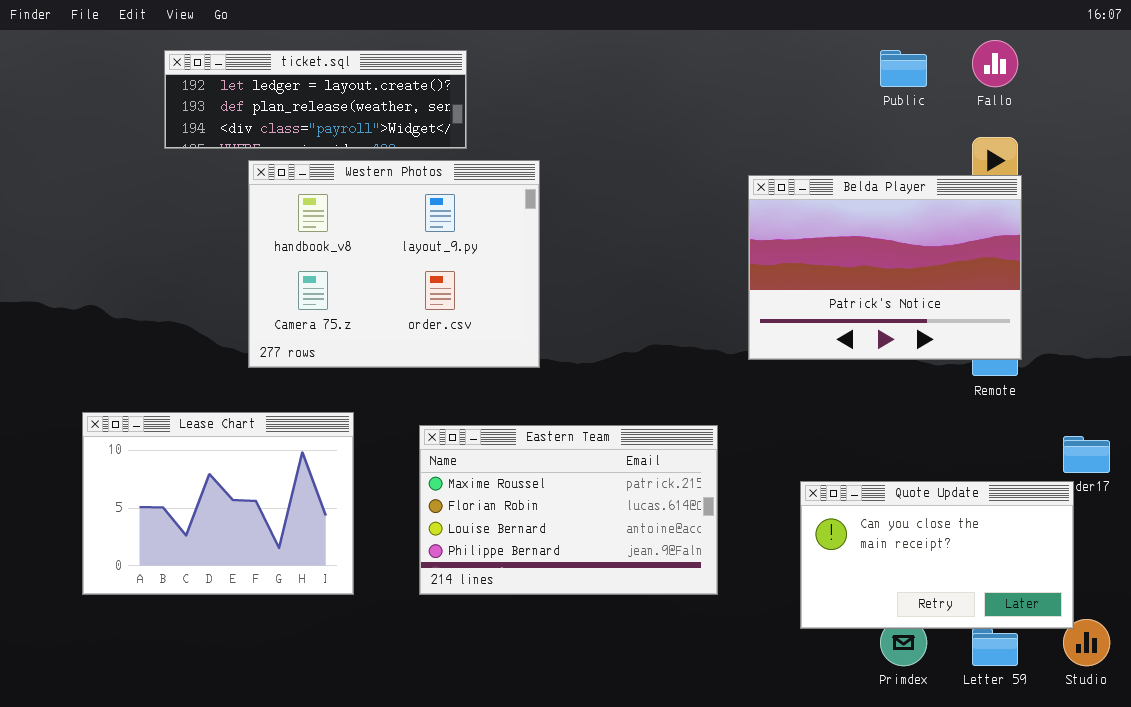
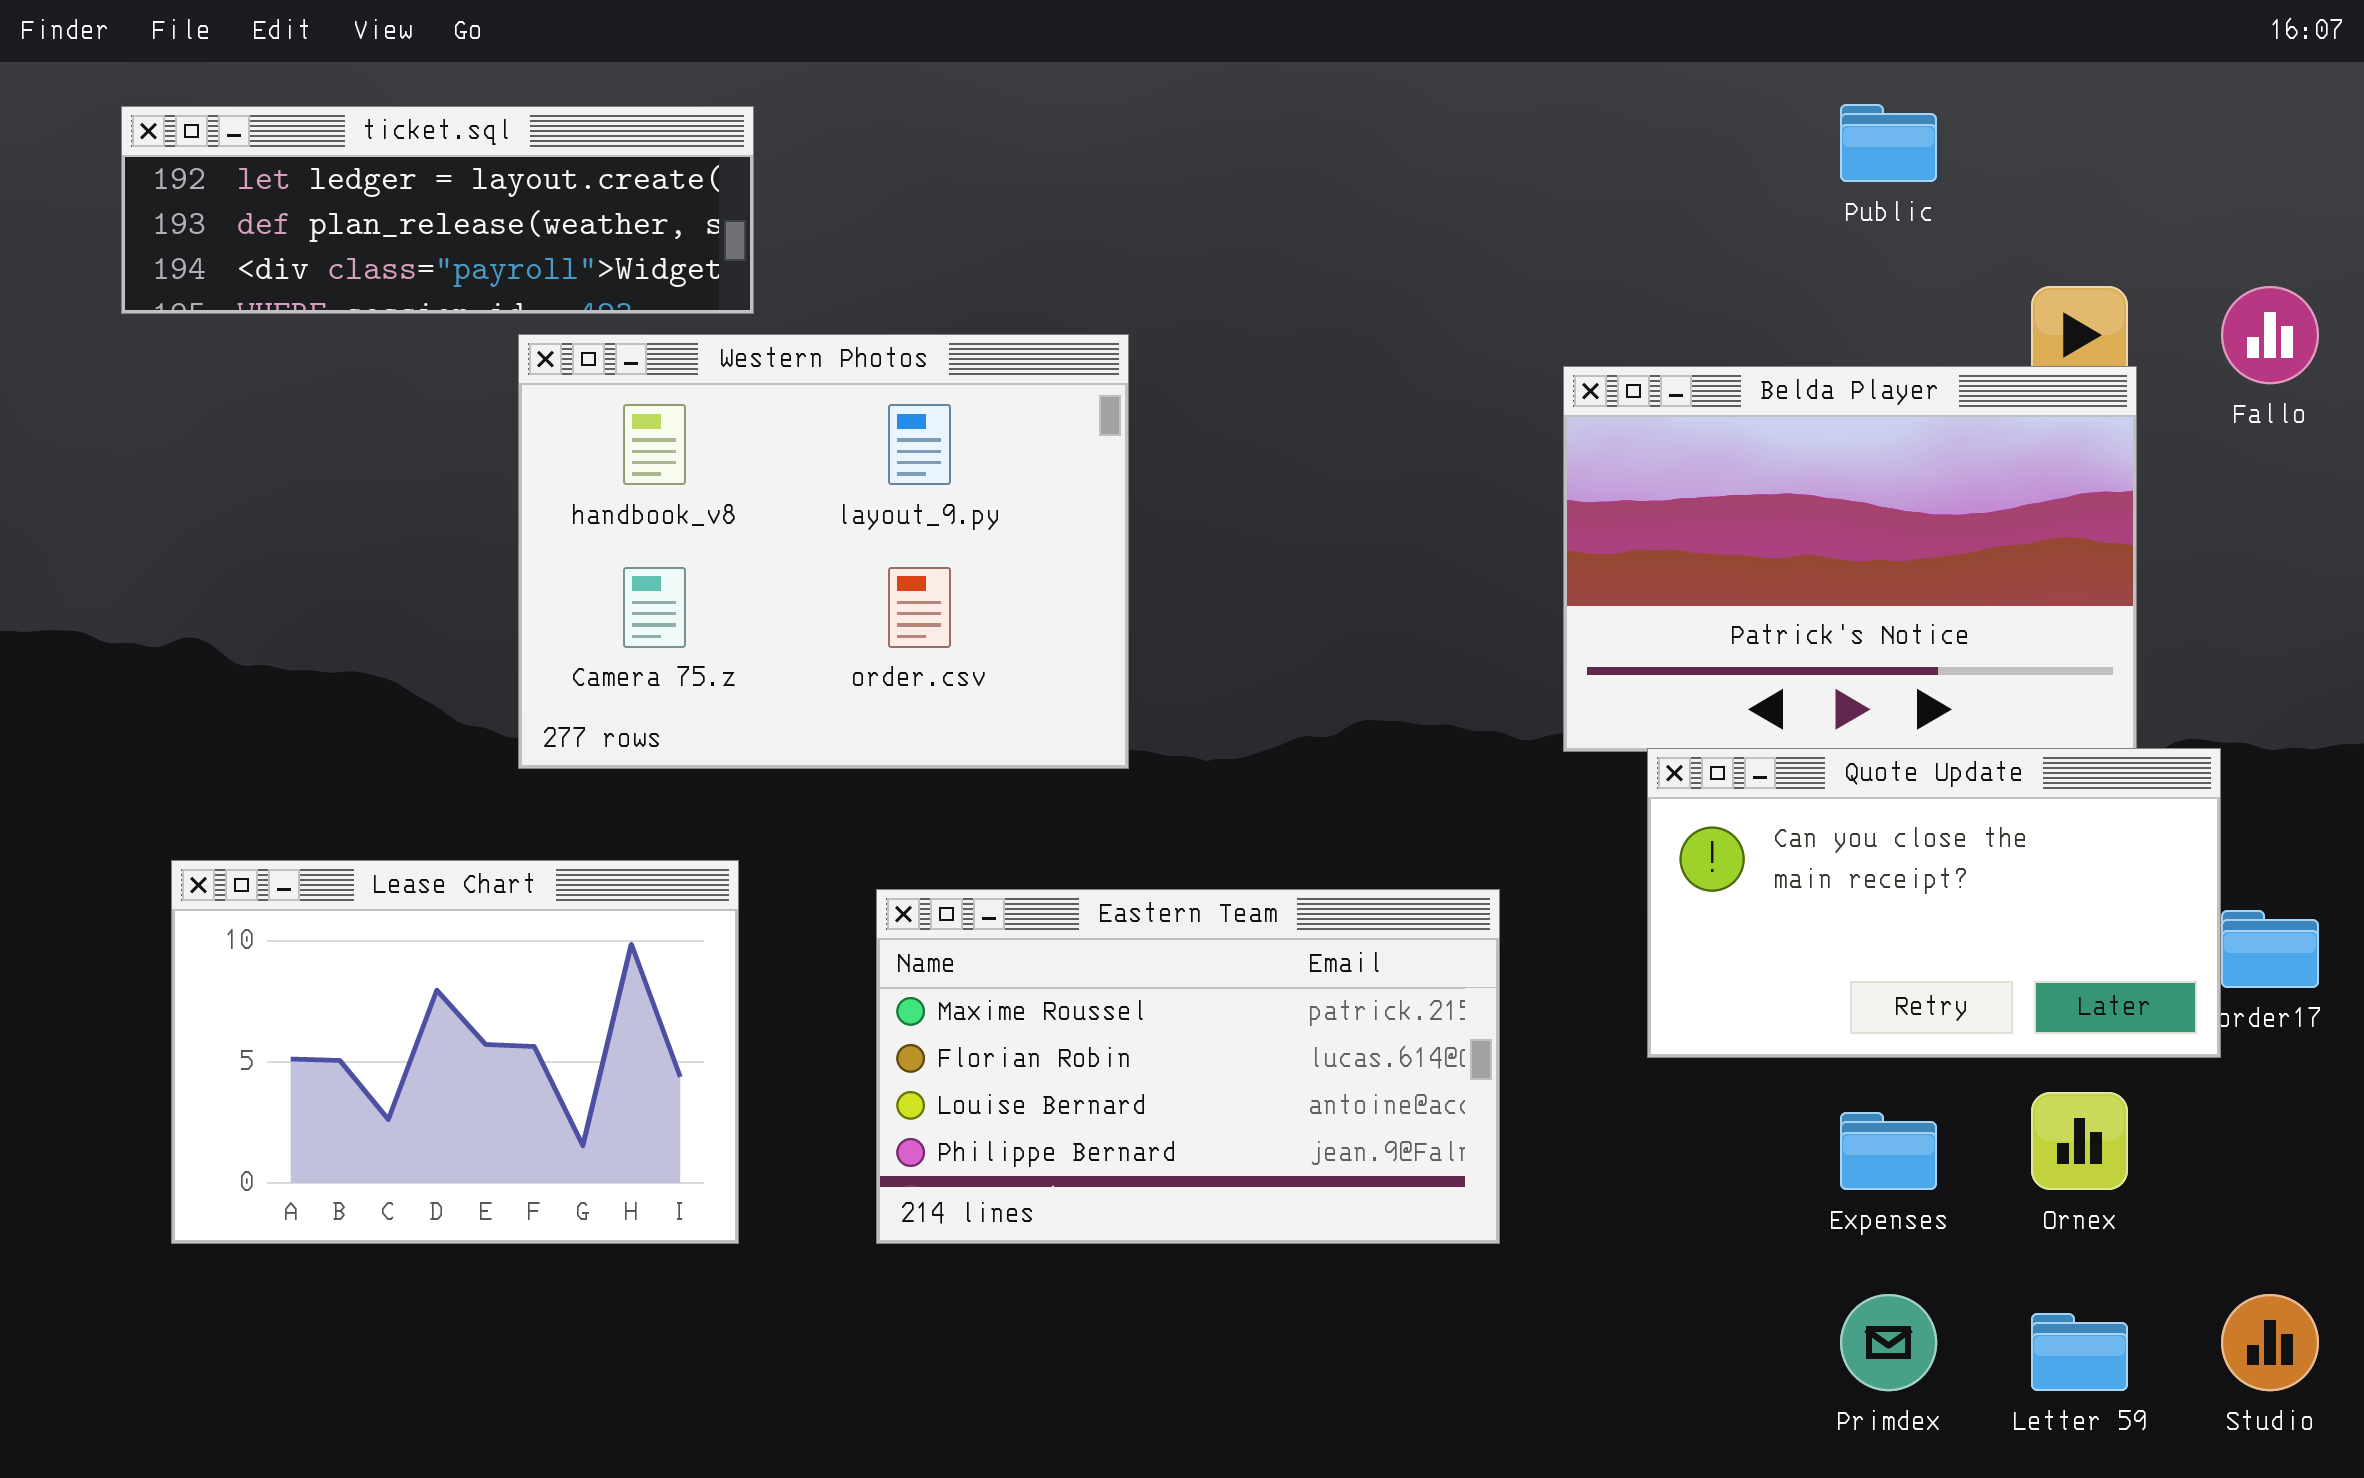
Fallo: [972,40,1018,87] -> [2221,286,2319,384], moved
ticket.sql: [164,50,467,149] -> [121,106,754,314], moved
Quote Update: [800,481,1074,629] -> [1647,748,2221,1058], moved

